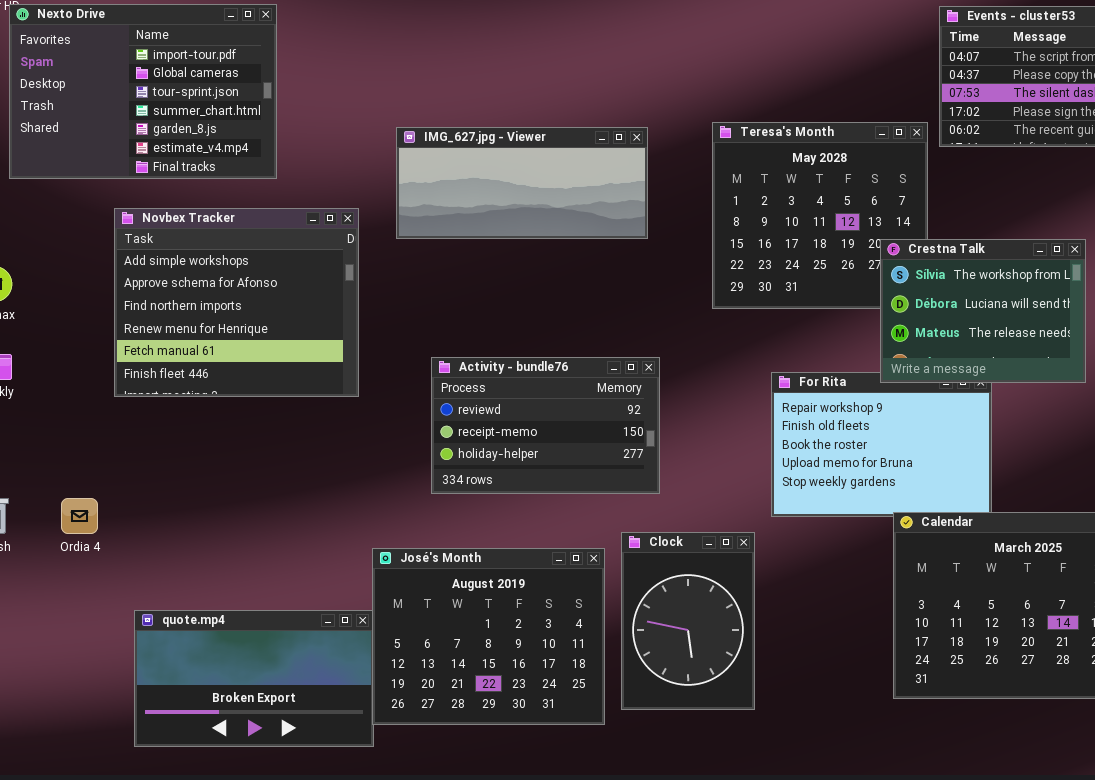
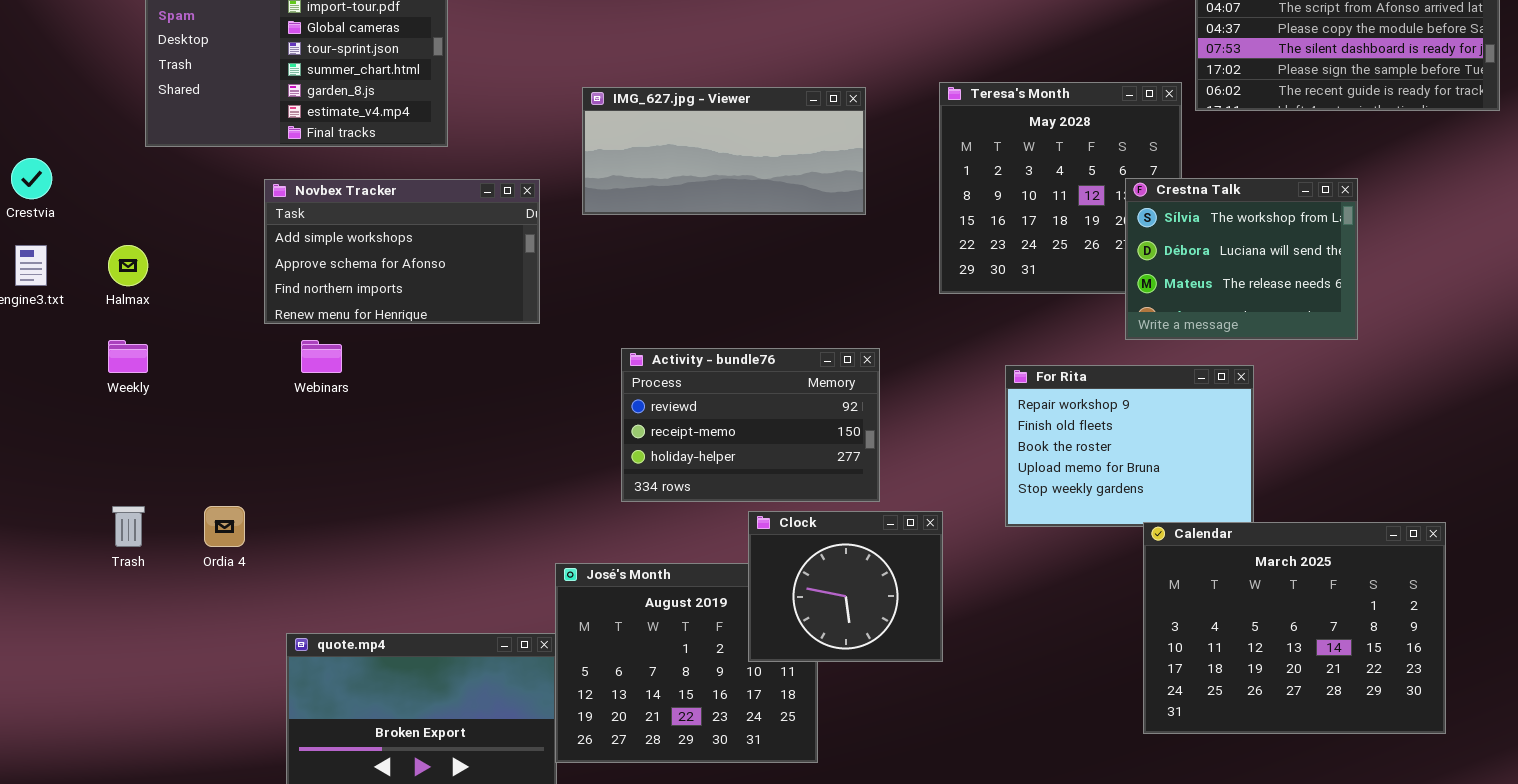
Novbex Tracker: [114,208,359,397] -> [264,179,540,324], resized
Crestna Talk: [880,239,1086,383] -> [1125,178,1358,340], moved
Clock: [621,532,755,710] -> [748,511,943,662], moved, resized

